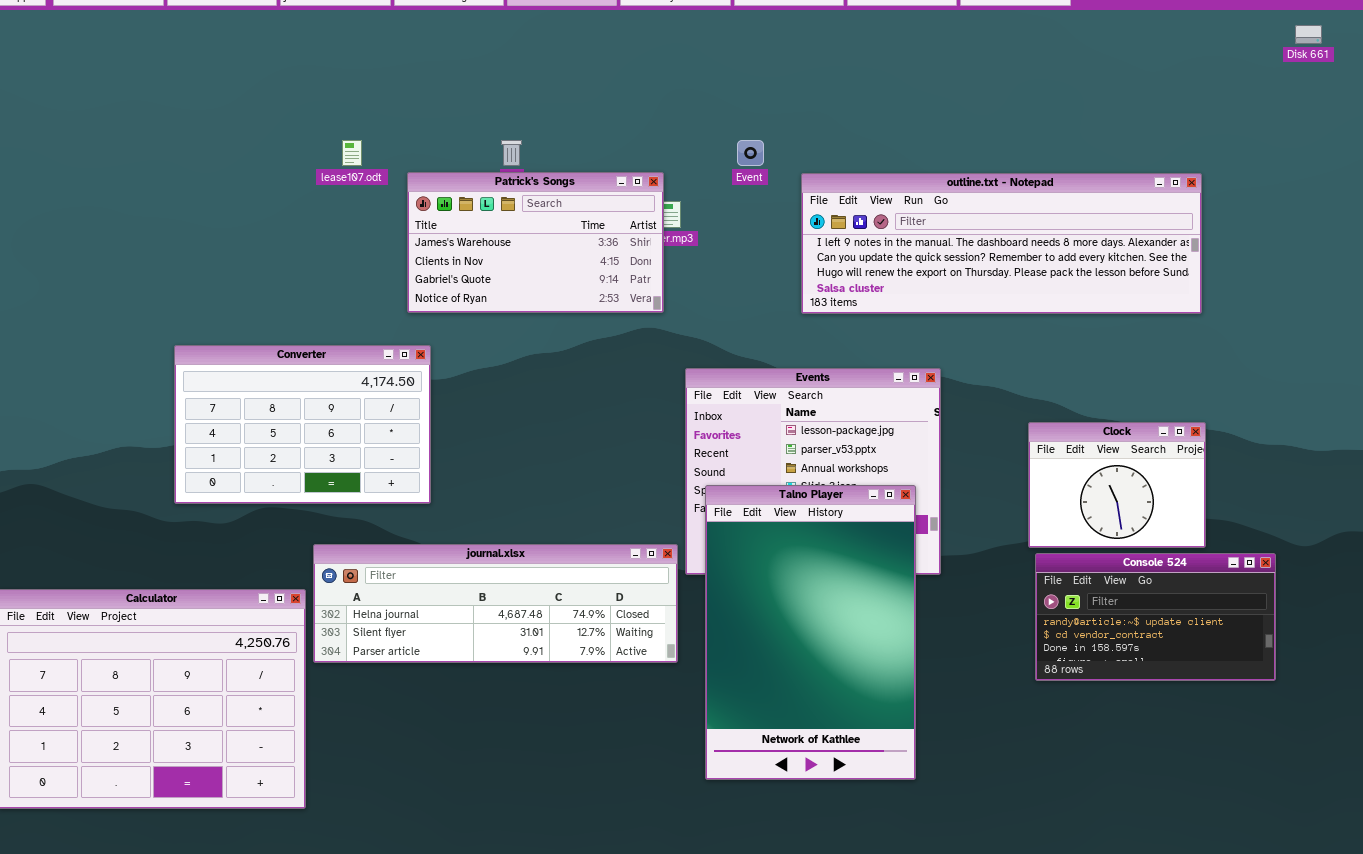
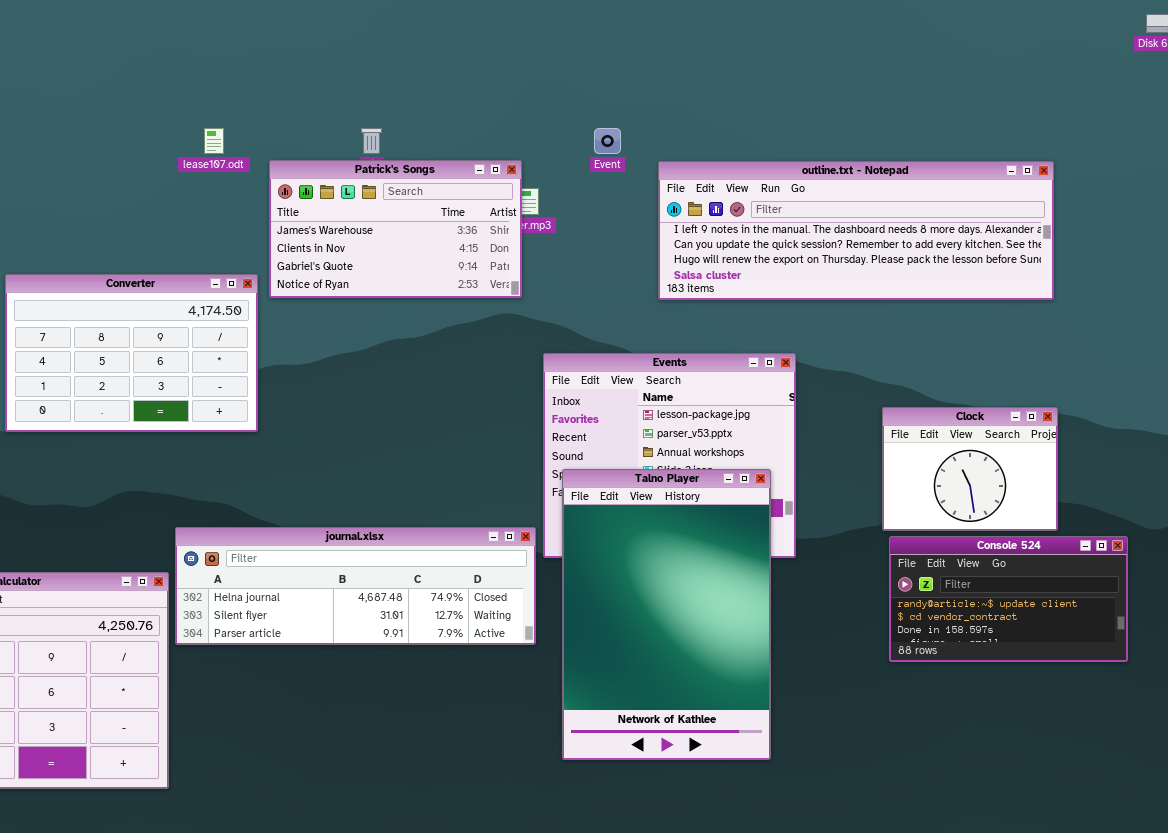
Converter: [174,345,431,504] -> [5,274,258,432], moved

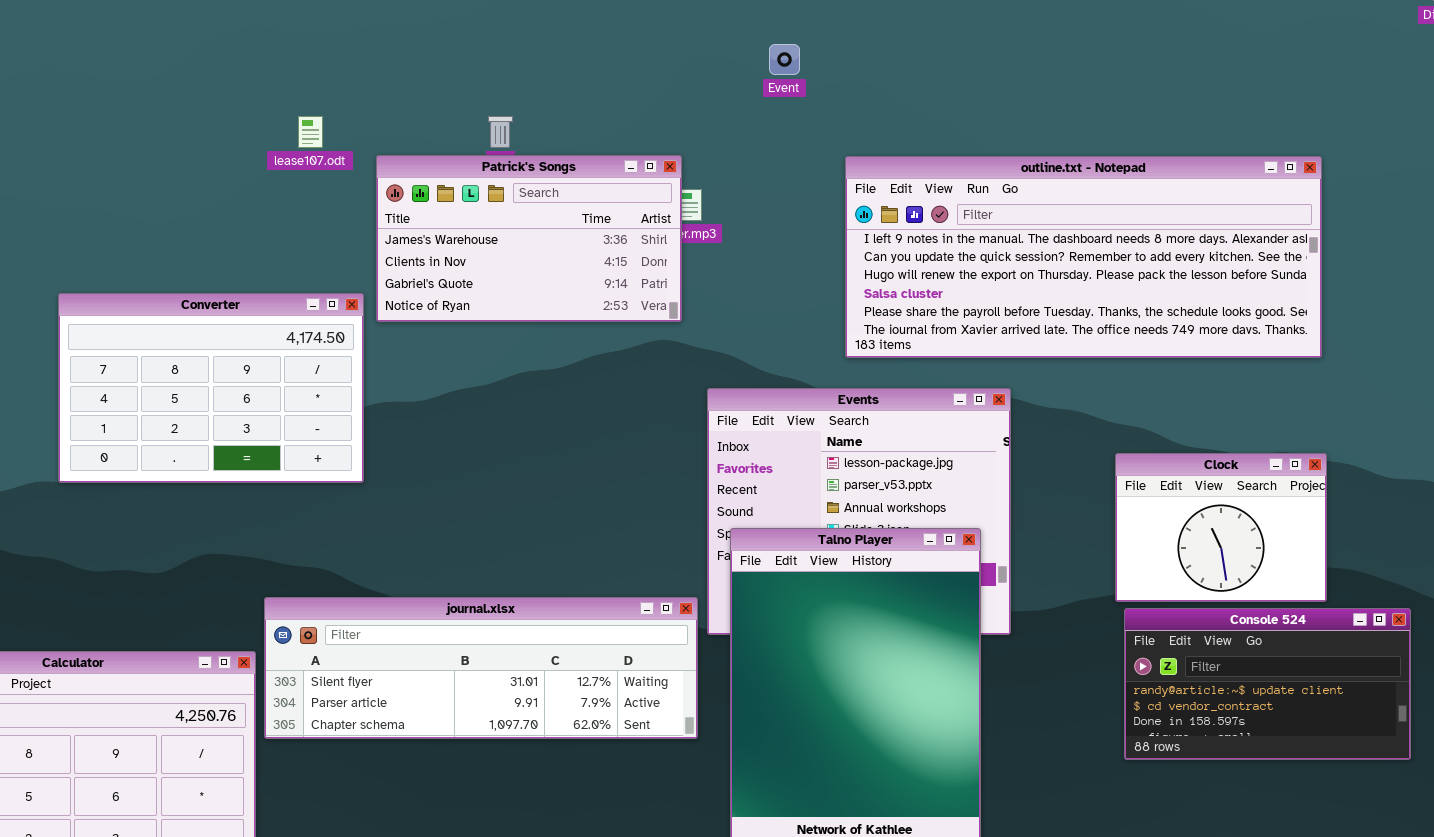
Event: [594,128,621,154] -> [769,44,800,75], moved
outline.txt - Notepad: [658,161,1054,300] -> [845,156,1322,358], resized
journal.xlsx: [175,527,536,645] -> [264,597,698,739], scrolled down 1 row

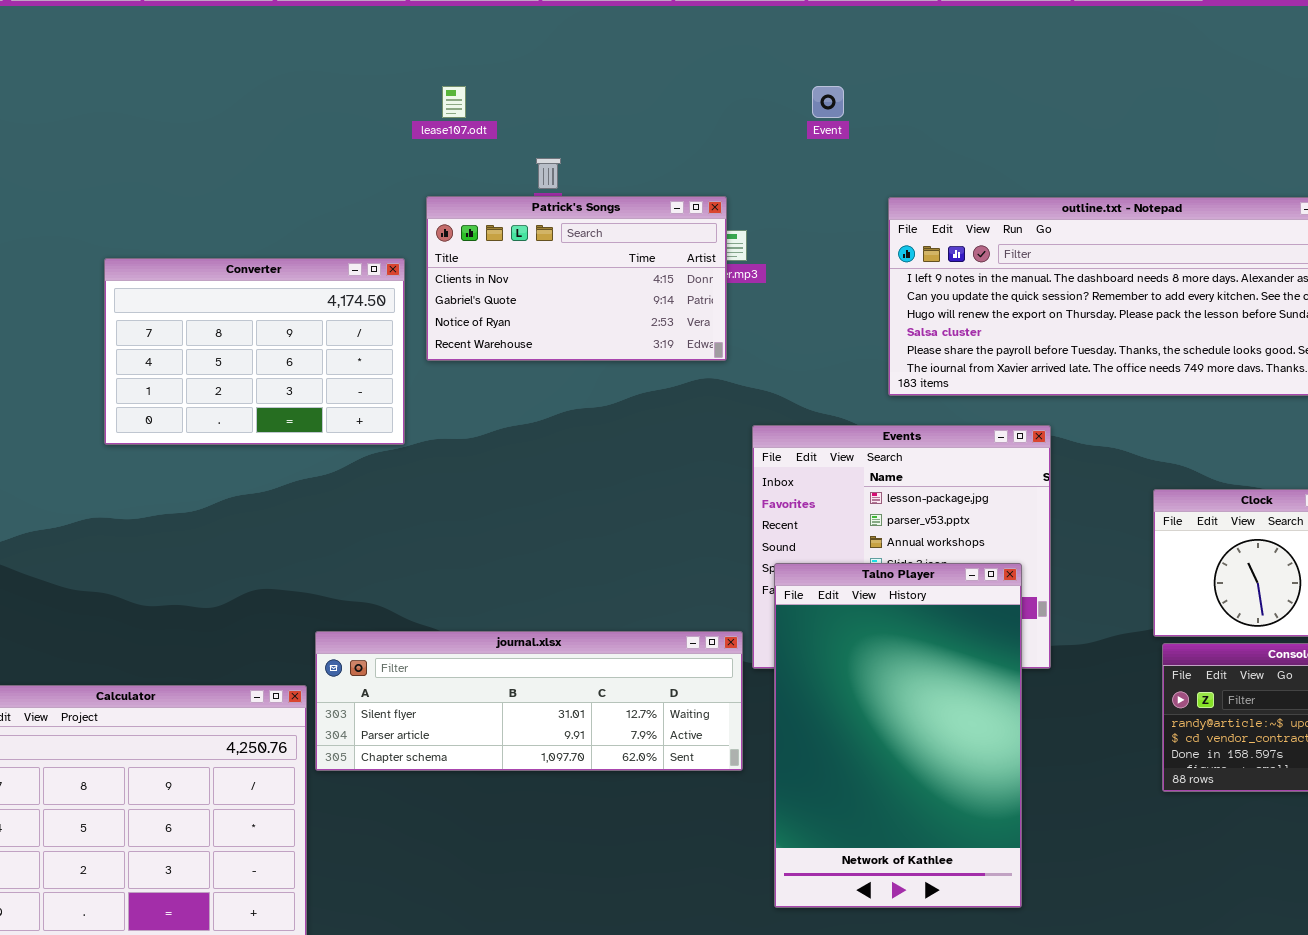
lease107.odt: [298,116,323,148] -> [442,86,466,118], moved
Patrick's Songs: [376,155,682,322] -> [426,196,727,361], scrolled down 1 row
Converter: [58,293,364,483] -> [104,258,405,445], moved

